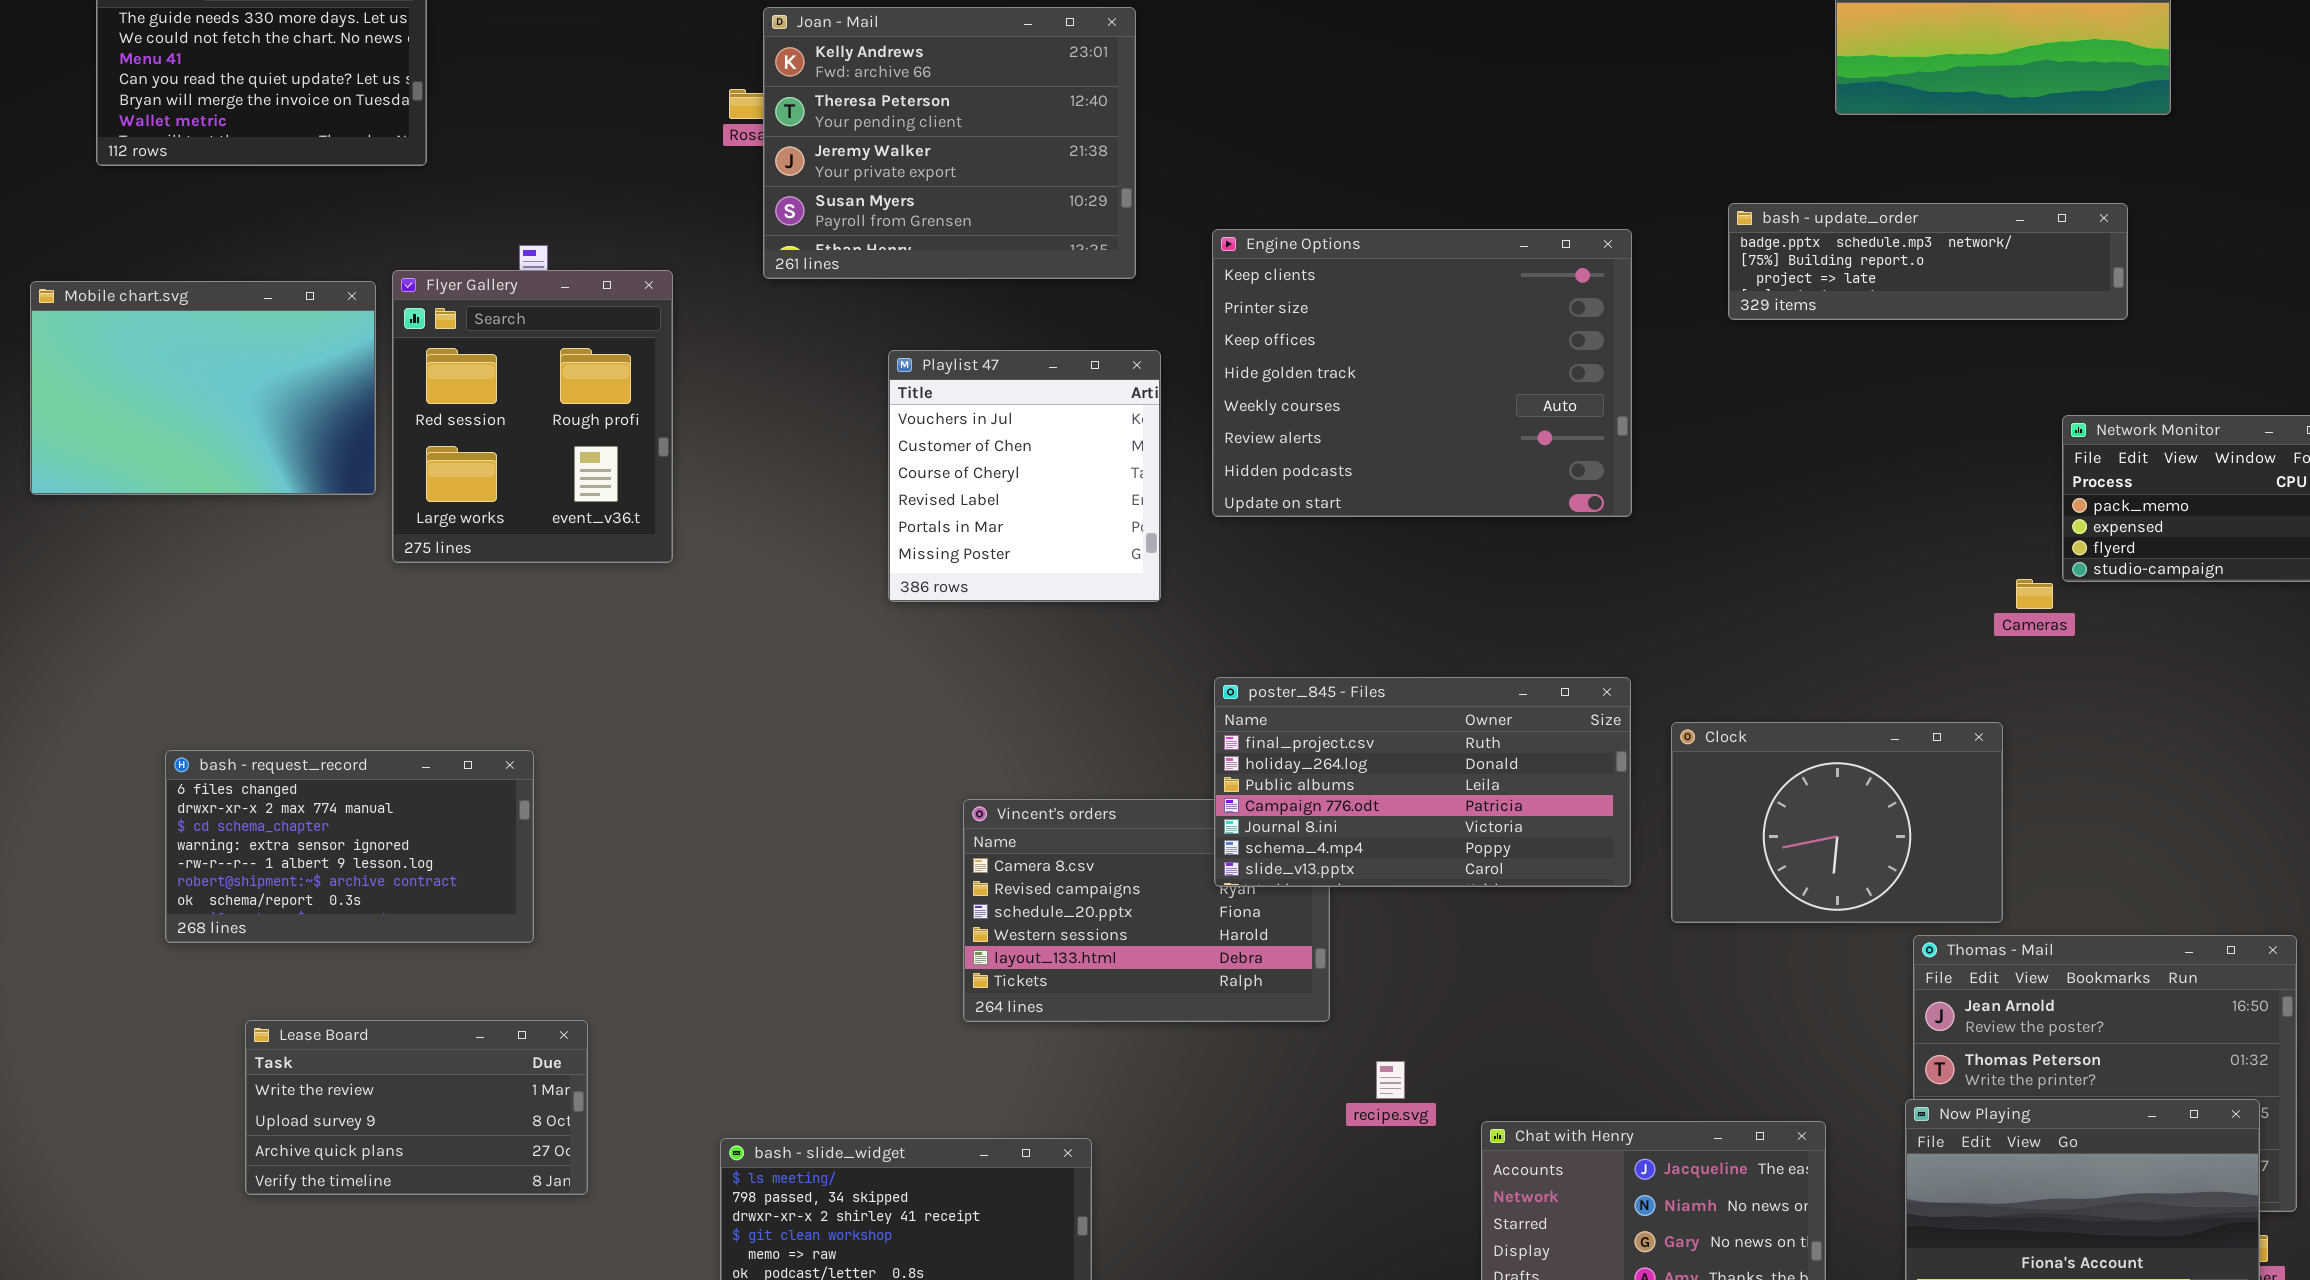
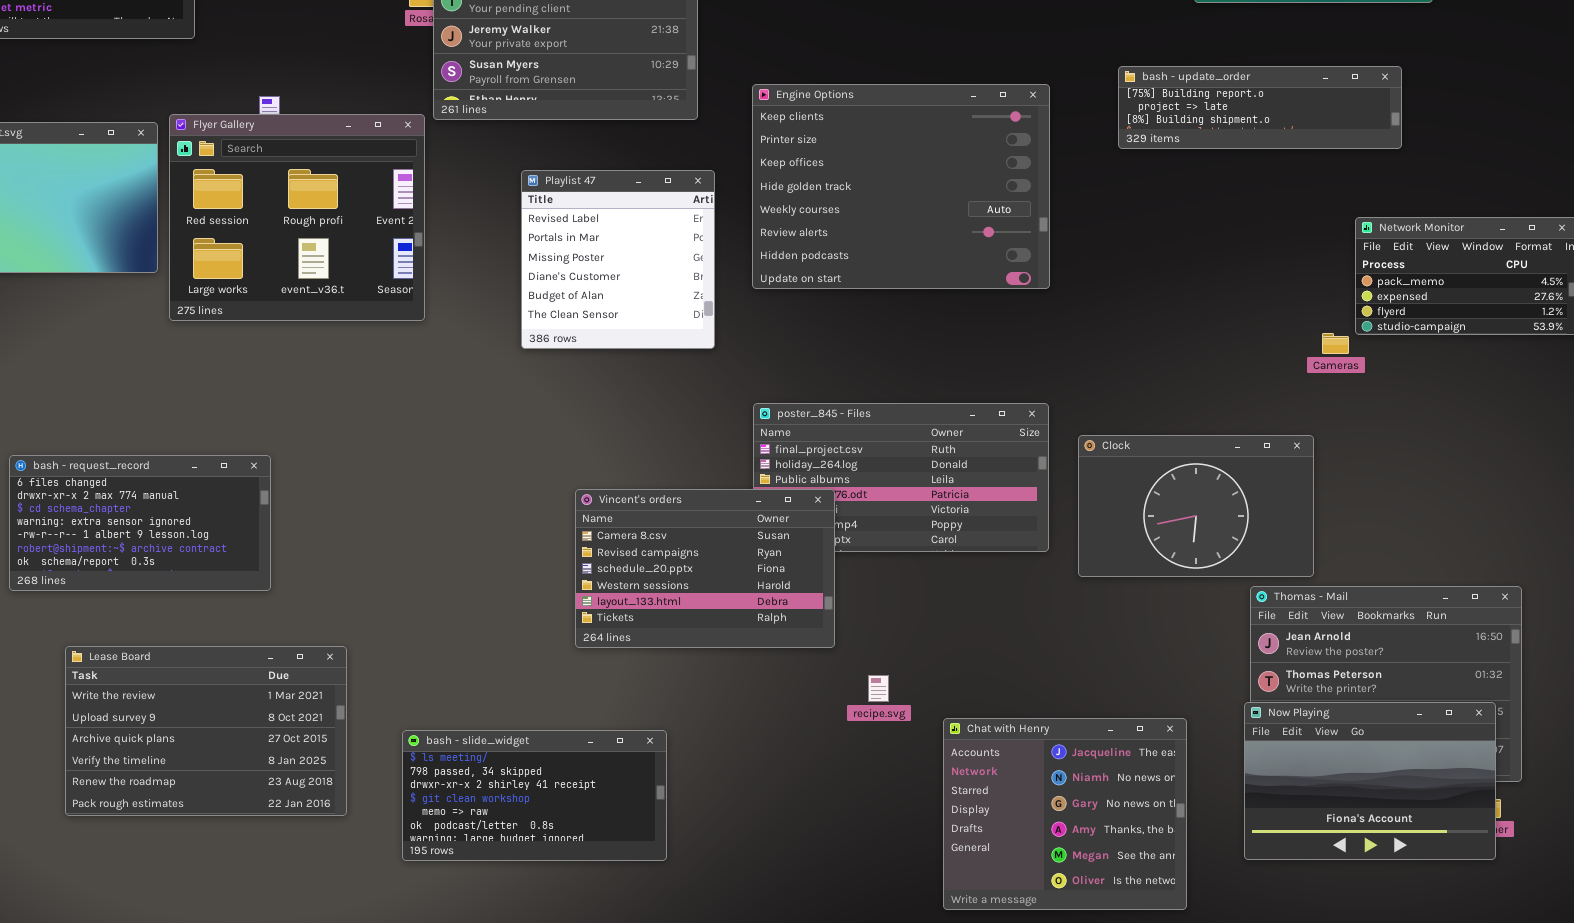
bash - update_order: [1728,203,2128,320] -> [1118,66,1402,149], scrolled down 1 row
Flyer Gallery: [392,270,673,563] -> [169,114,425,321], resized
Playlist 47: [888,350,1161,602] -> [521,170,715,349], scrolled down 3 rows
Vincent's orders: [963,799,1330,1022] -> [575,489,835,648], raised
Lease Board: [245,1020,588,1195] -> [65,646,347,816], resized

